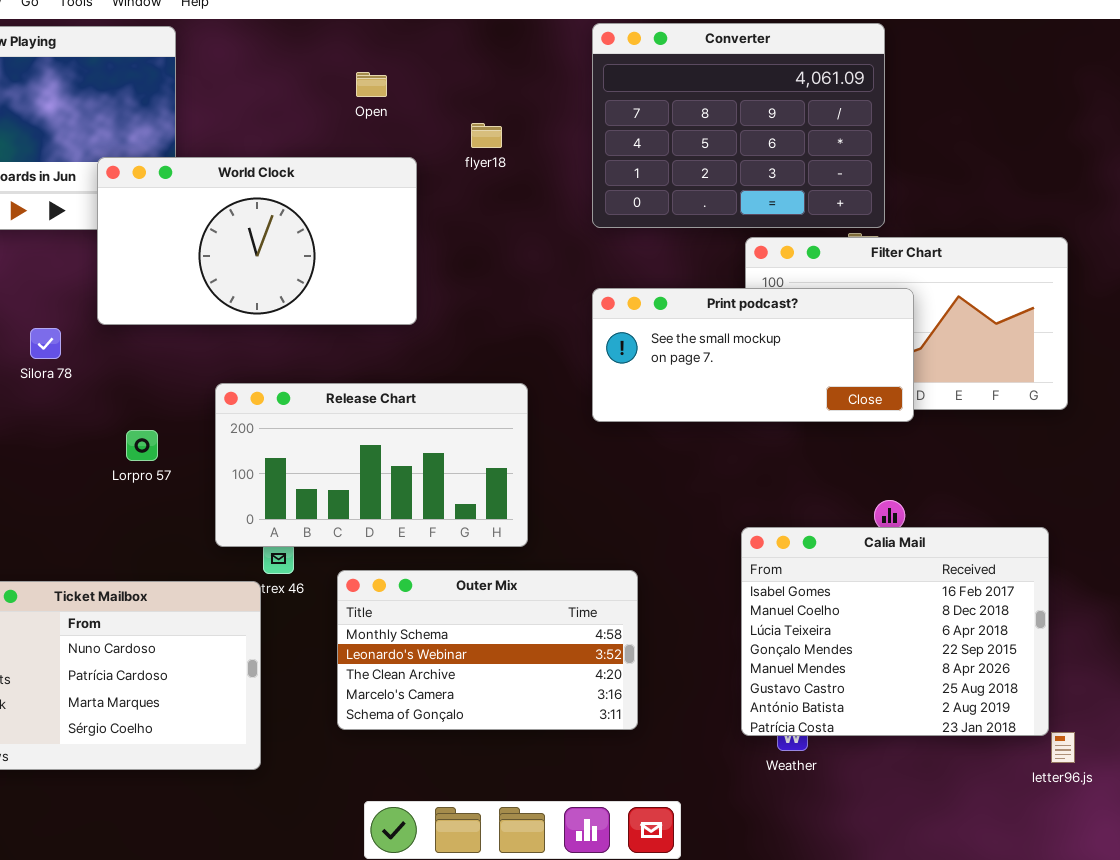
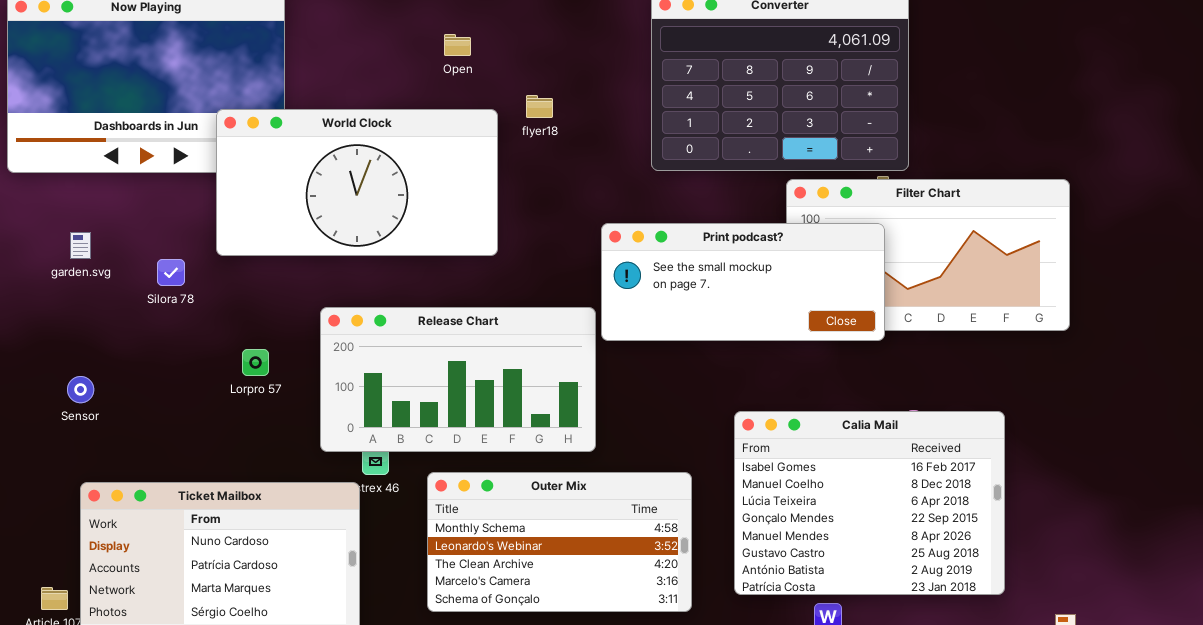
flyer18: [471,123,502,148] -> [526,95,553,118], moved
Print podcast?: [592,288,914,422] -> [601,223,885,341], moved
Calia Mail: [741,527,1049,736] -> [734,411,1005,595], moved

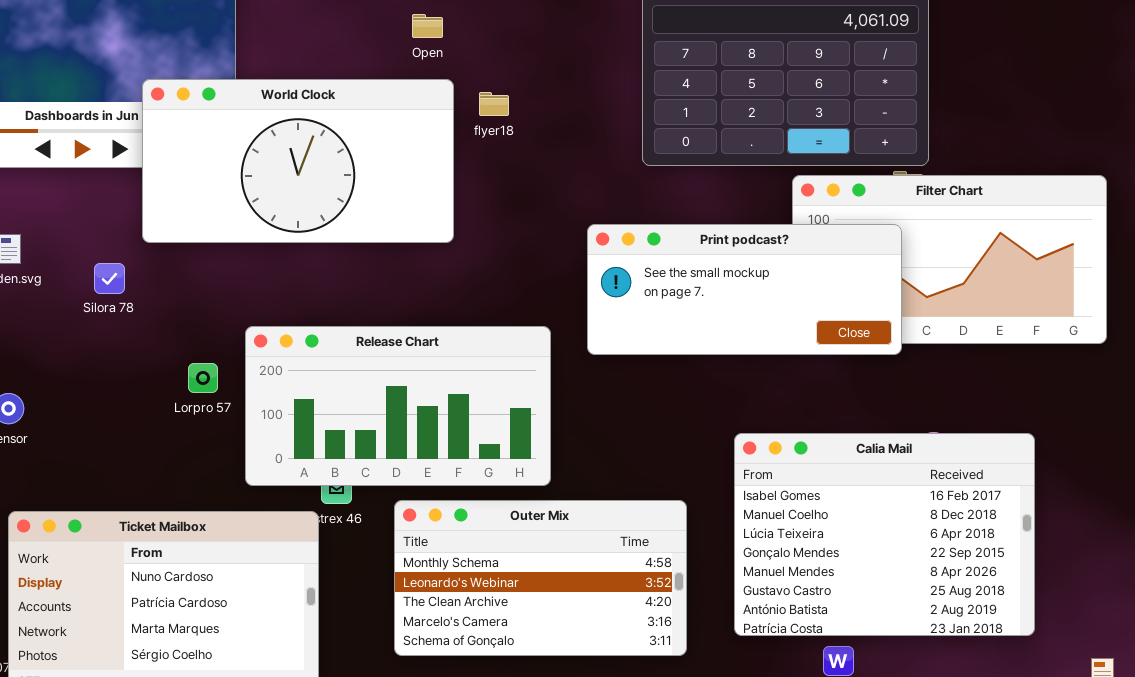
flyer18: [526,95,553,118] -> [479,92,509,116], moved
World Clock: [216,109,498,256] -> [142,79,454,243], moved
Release Chart: [320,307,596,452] -> [245,326,551,486], moved

